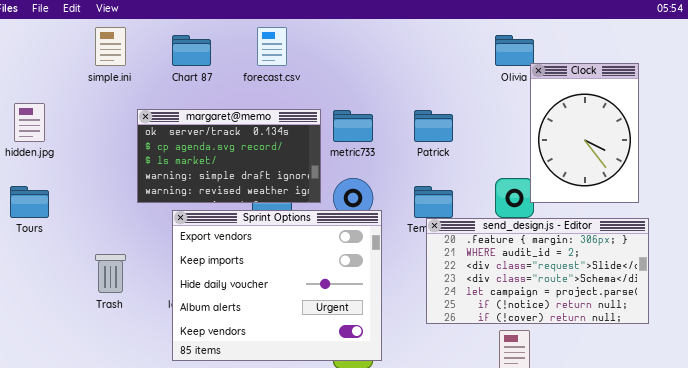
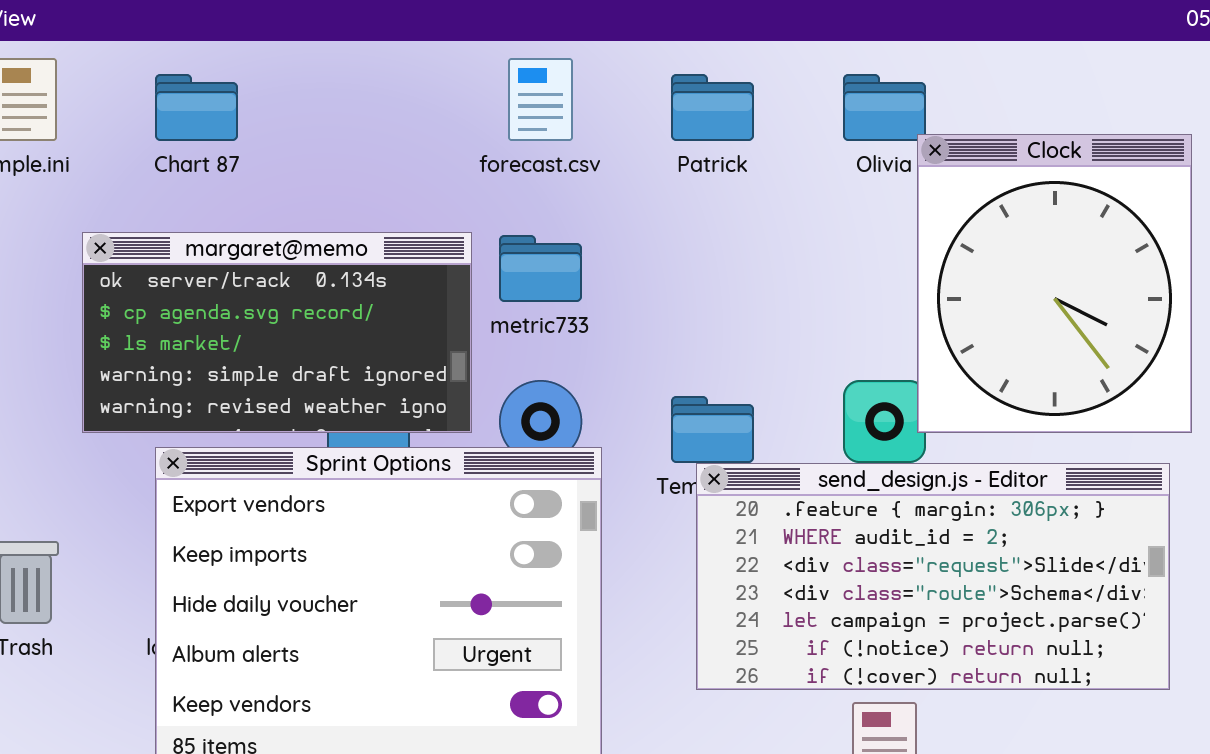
forecast.csv: [257,27,287,66] -> [508,58,573,141], moved
Clock: [530,63,639,203] -> [917,134,1192,433], resized
Patrick: [414,110,453,142] -> [671,74,754,141], moved

